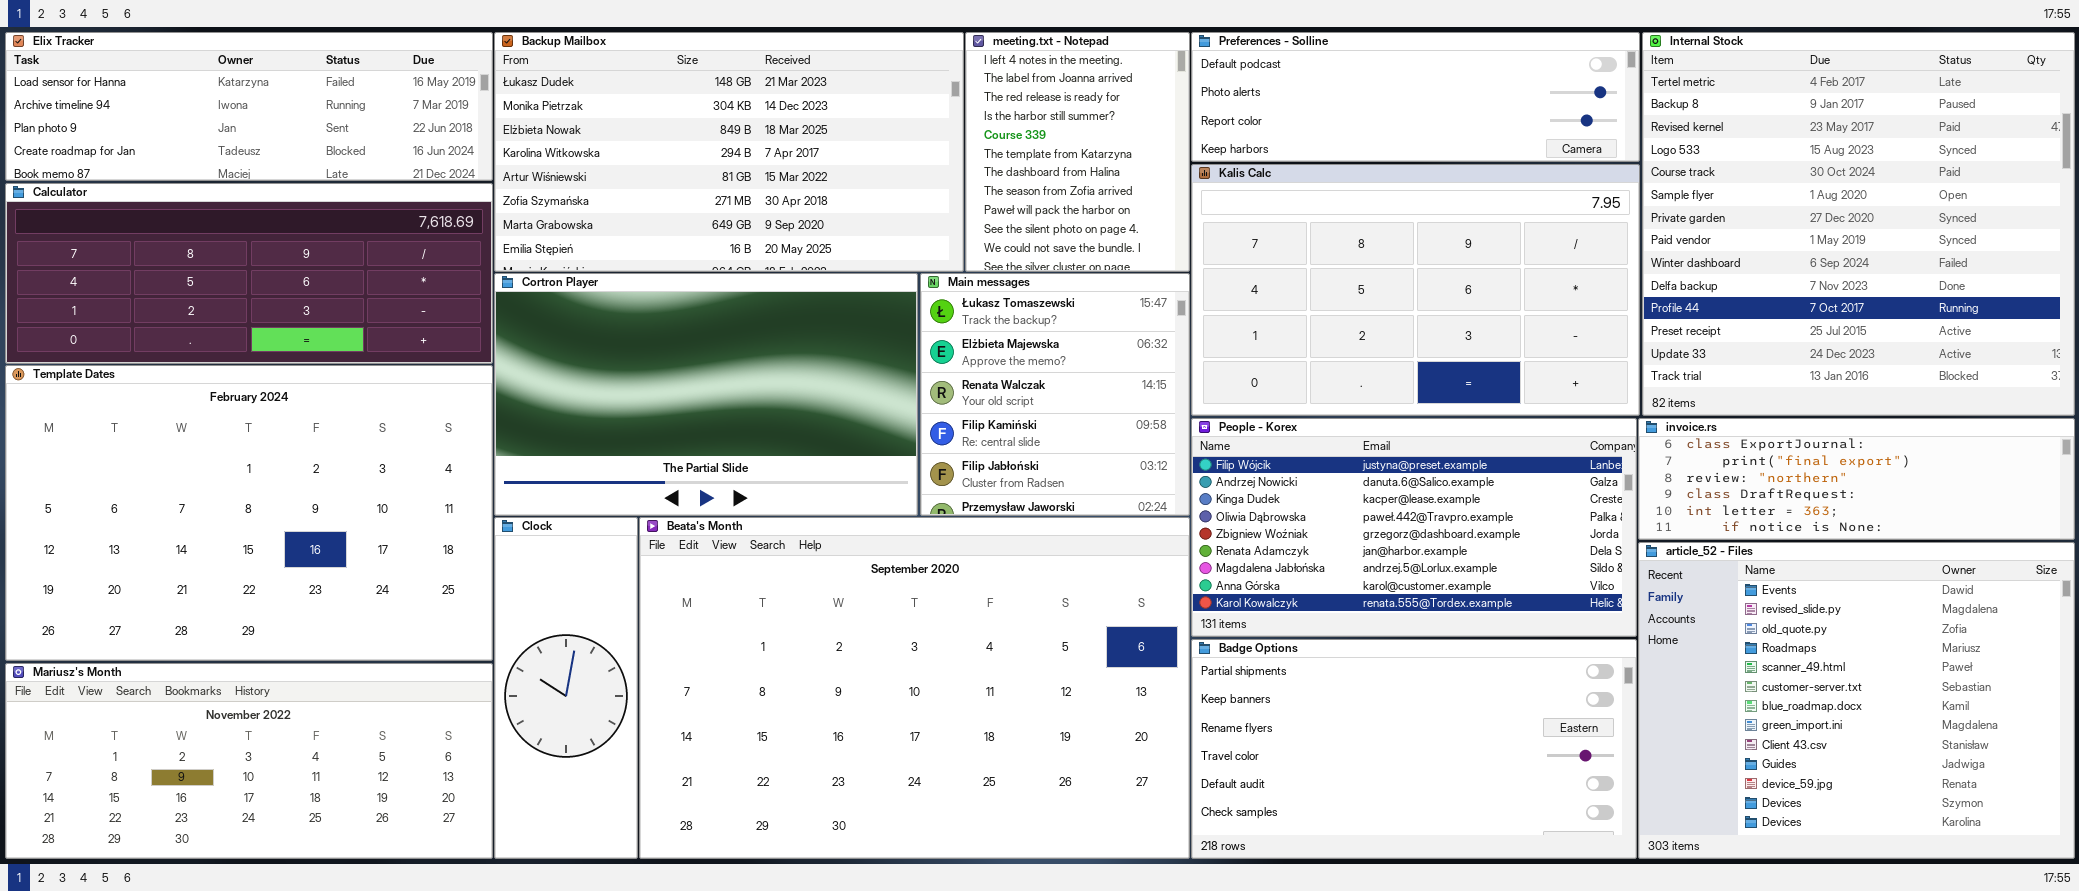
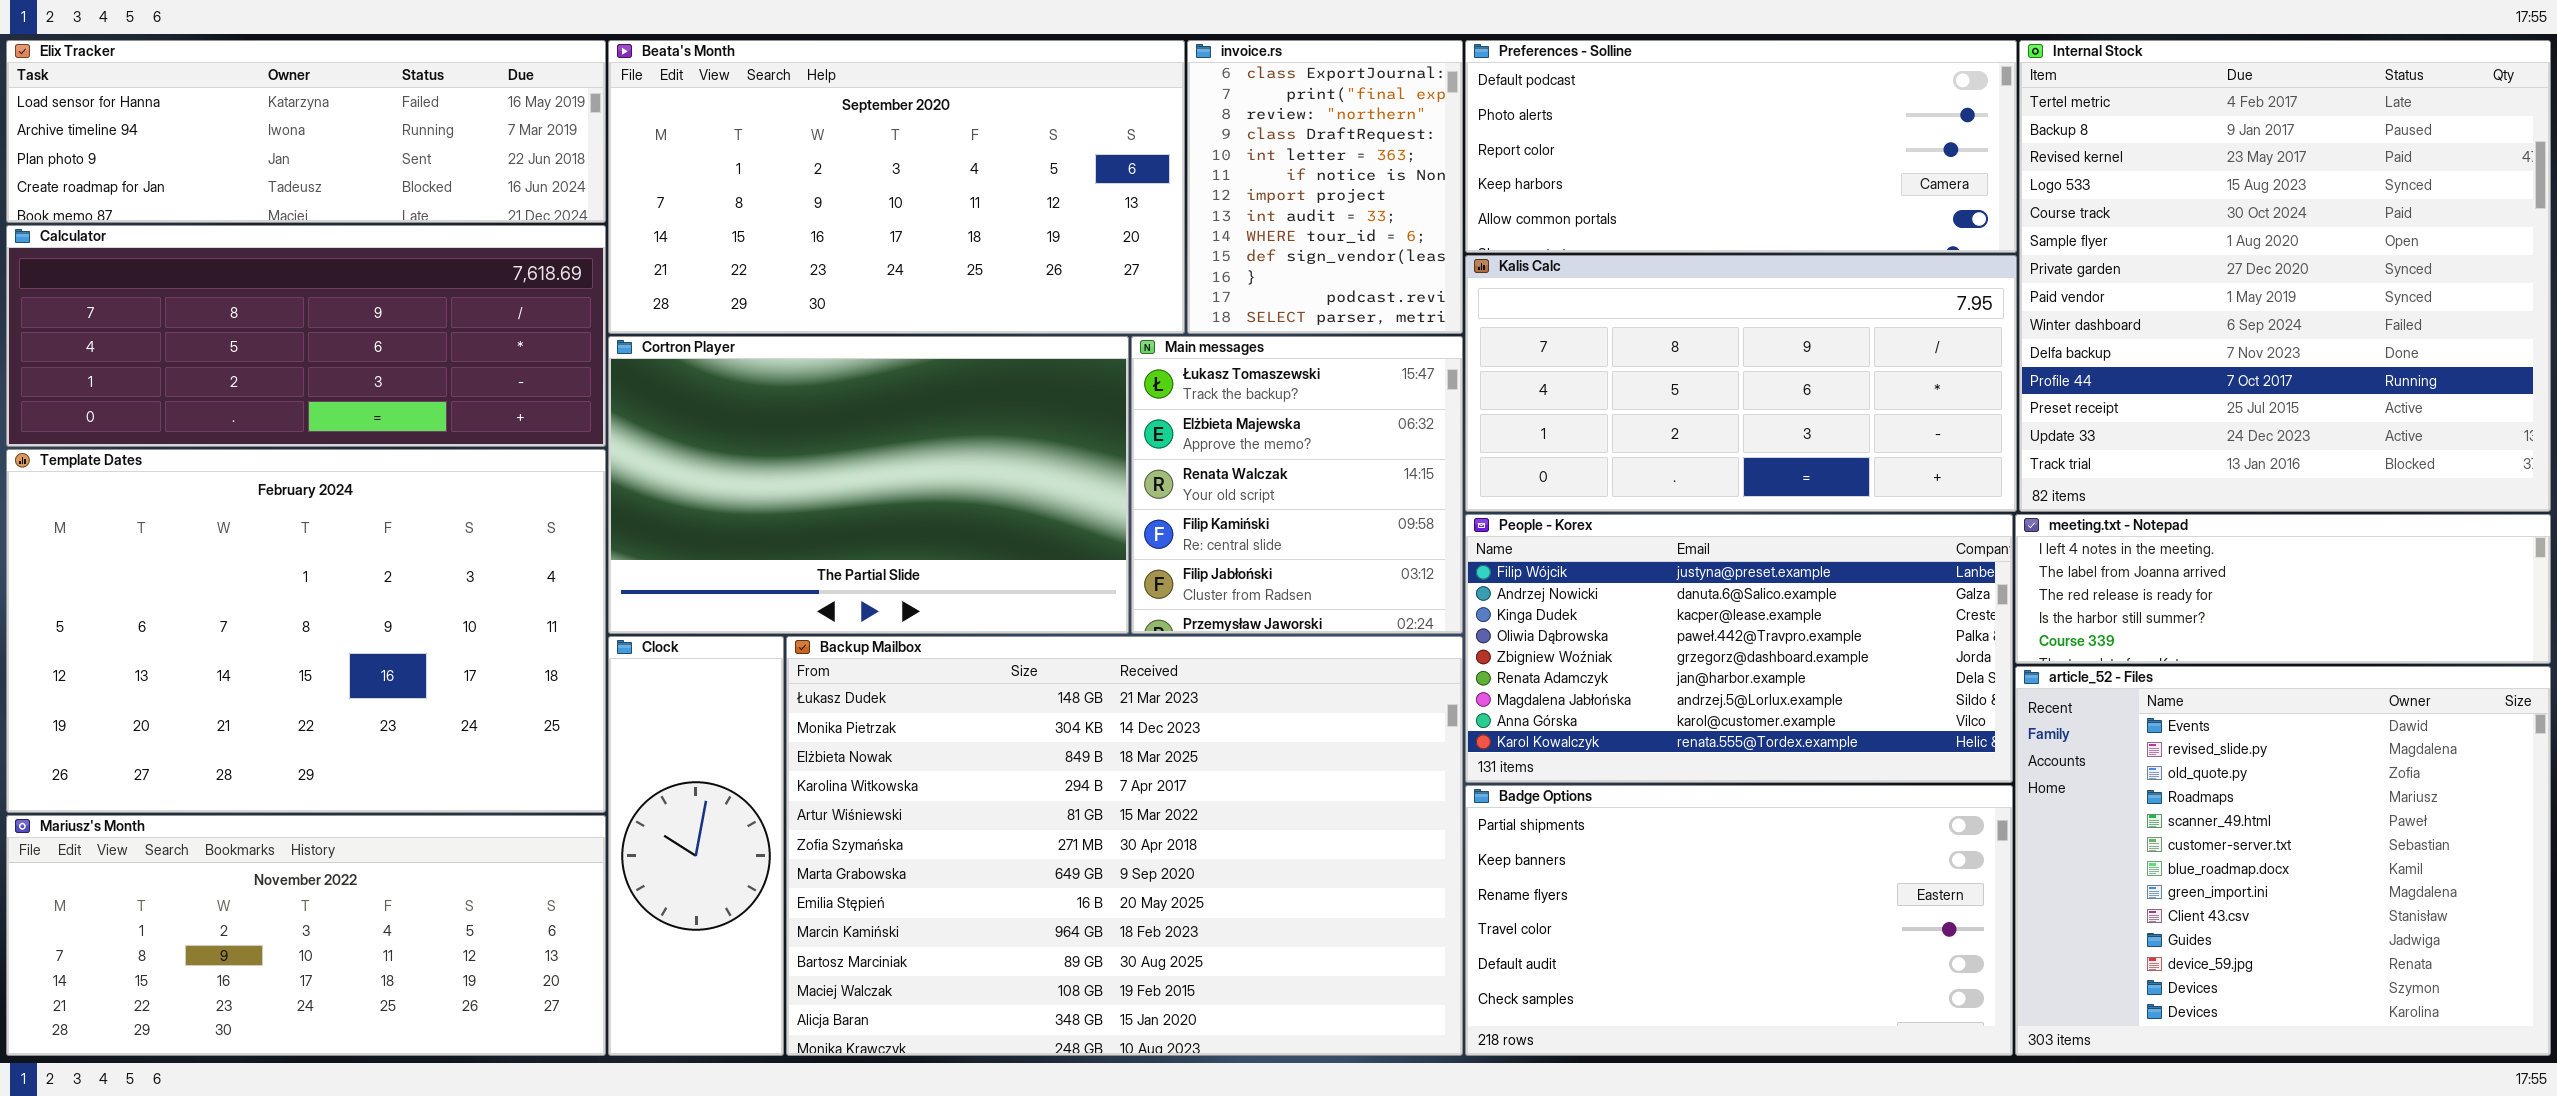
Backup Mailbox: [494,32,964,272] -> [786,636,1463,1056], moved, resized
meeting.txt - Notepad: [965,32,1190,272] -> [2015,514,2551,664], moved, resized
Preferences - Solline: [1191,32,1640,162] -> [1465,40,2017,253], resized
Kalis Calc: [1191,164,1640,416] -> [1465,255,2017,512], resized
invoice.rs: [1638,418,2075,540] -> [1187,40,1463,334], moved, resized
Beata's Month: [639,517,1190,859] -> [608,40,1185,334], moved, resized

